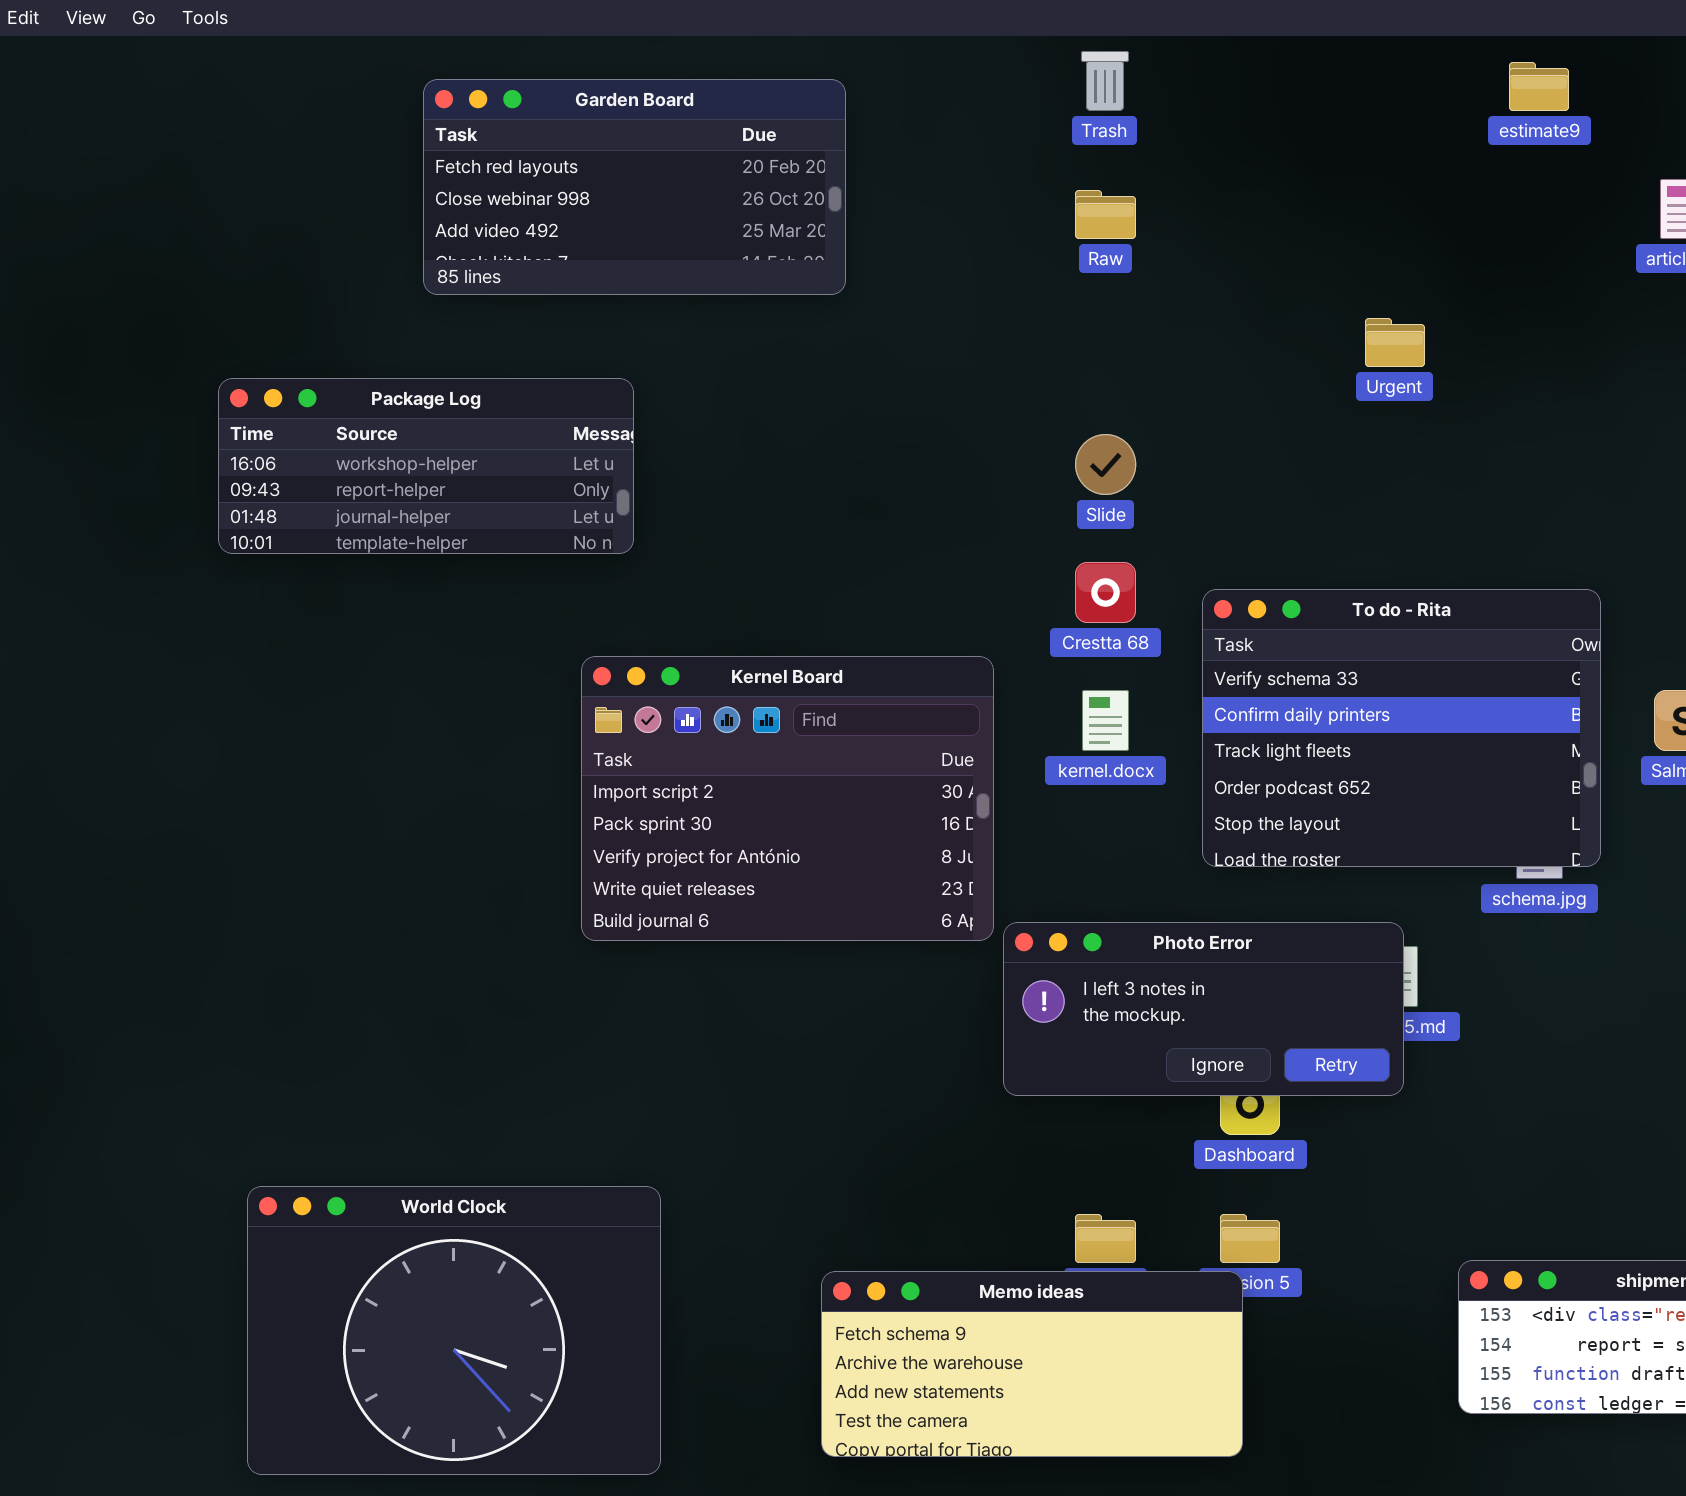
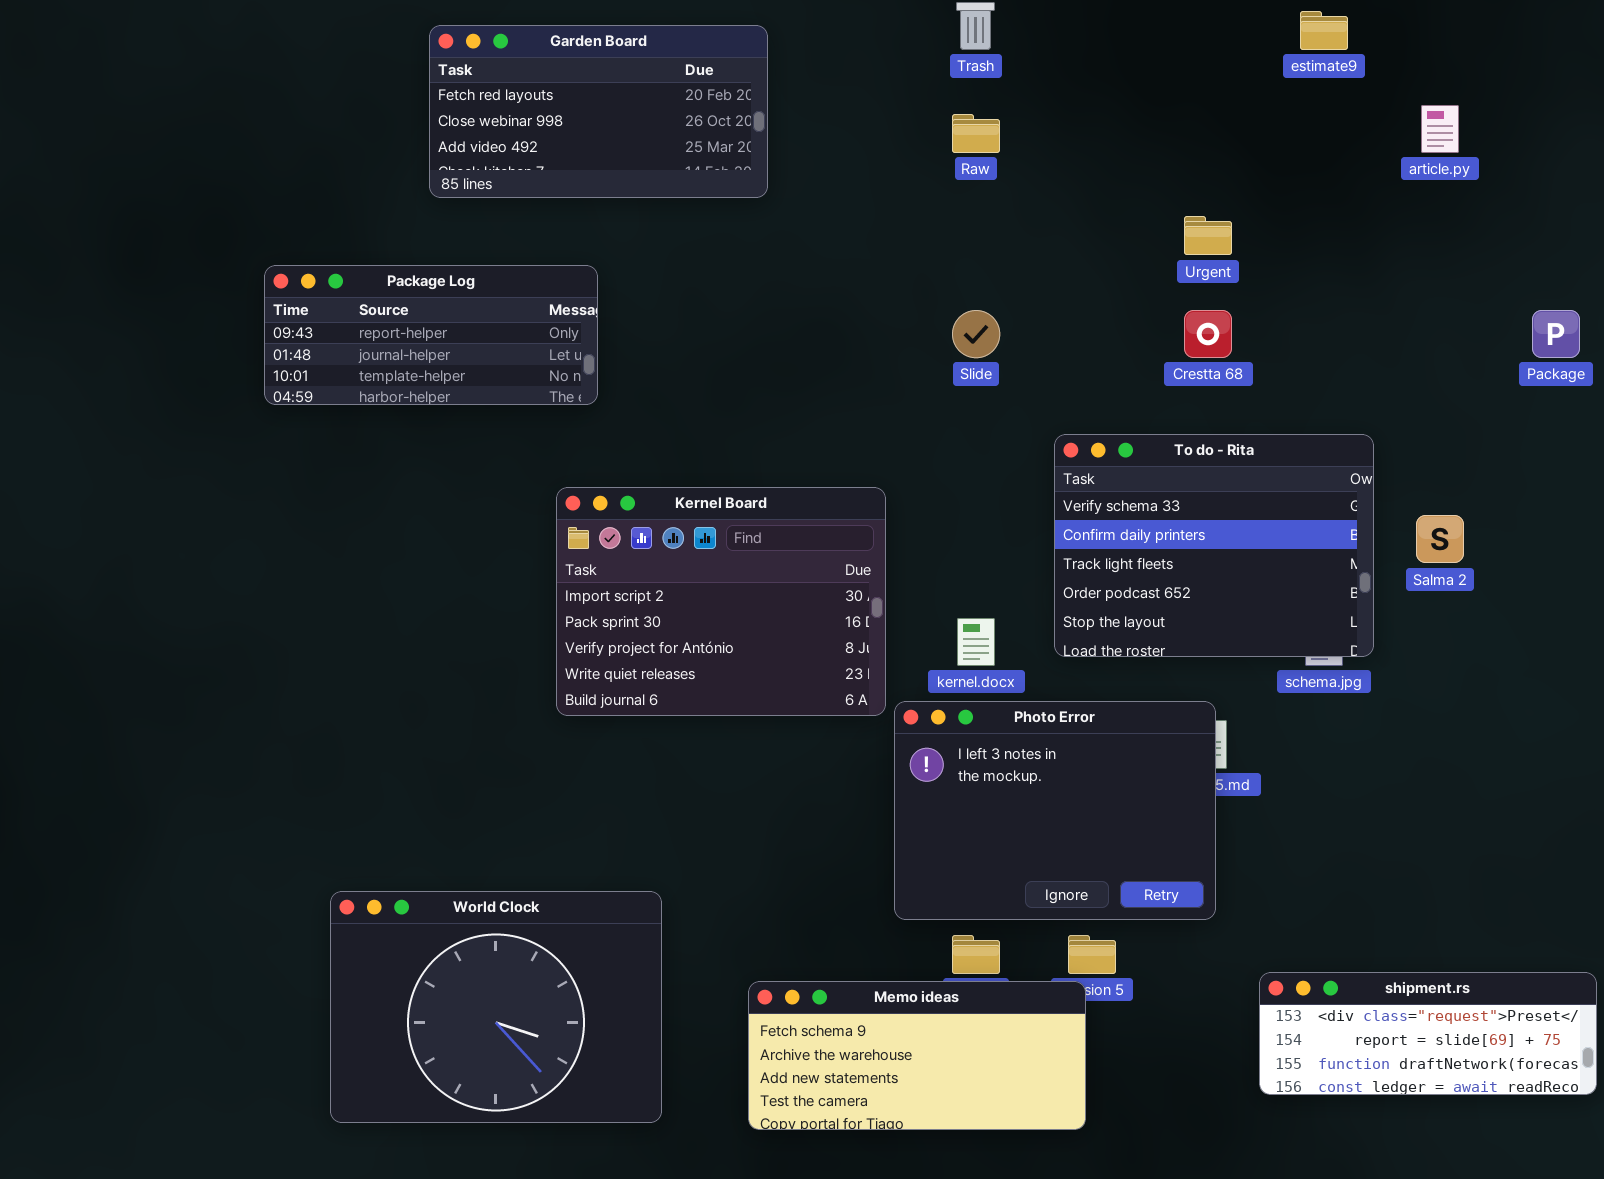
Package Log: [218,378,634,554] -> [264,265,598,405], scrolled down 1 row
Crestta 68: [1075,562,1136,623] -> [1184,310,1232,358], moved
kernel.docx: [1082,690,1129,751] -> [957,618,995,666], moved
Photo Error: [1003,922,1404,1096] -> [894,701,1216,920], resized
World Clock: [247,1186,661,1475] -> [330,891,662,1123], moved

